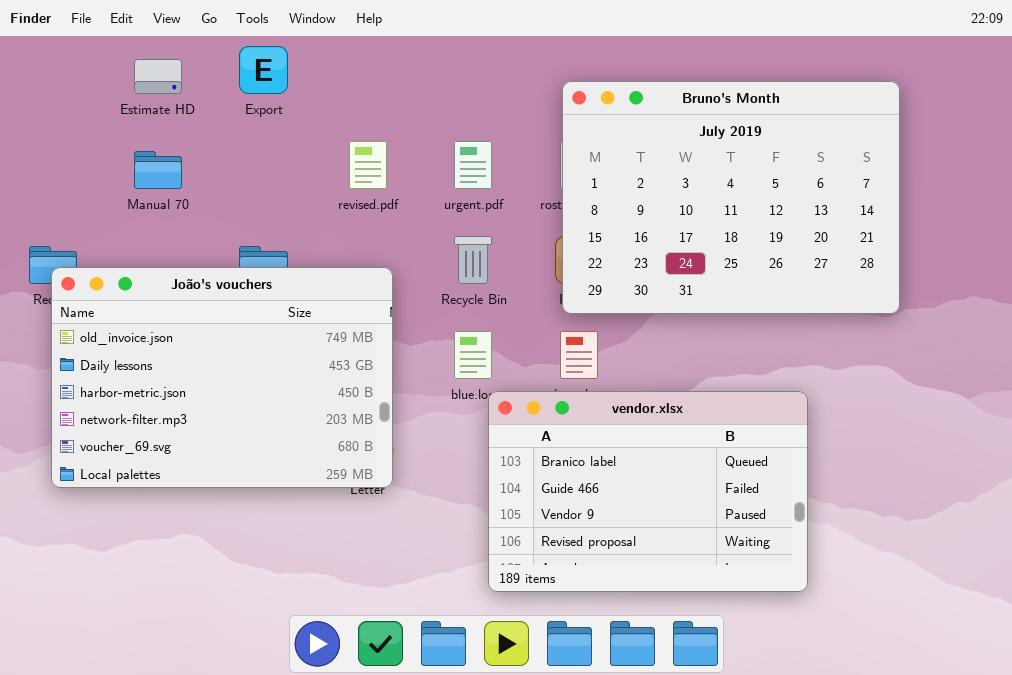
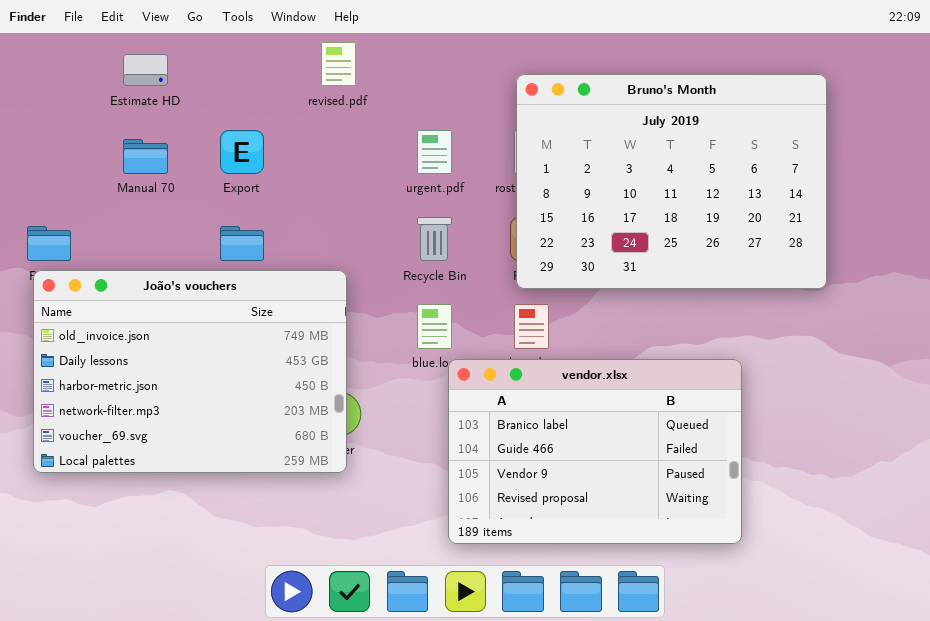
Export: [239,46,288,94] -> [220,130,264,174], moved
revised.pdf: [349,141,387,189] -> [321,42,356,86], moved
João's vouchers: [51,267,393,488] -> [33,270,347,473], moved

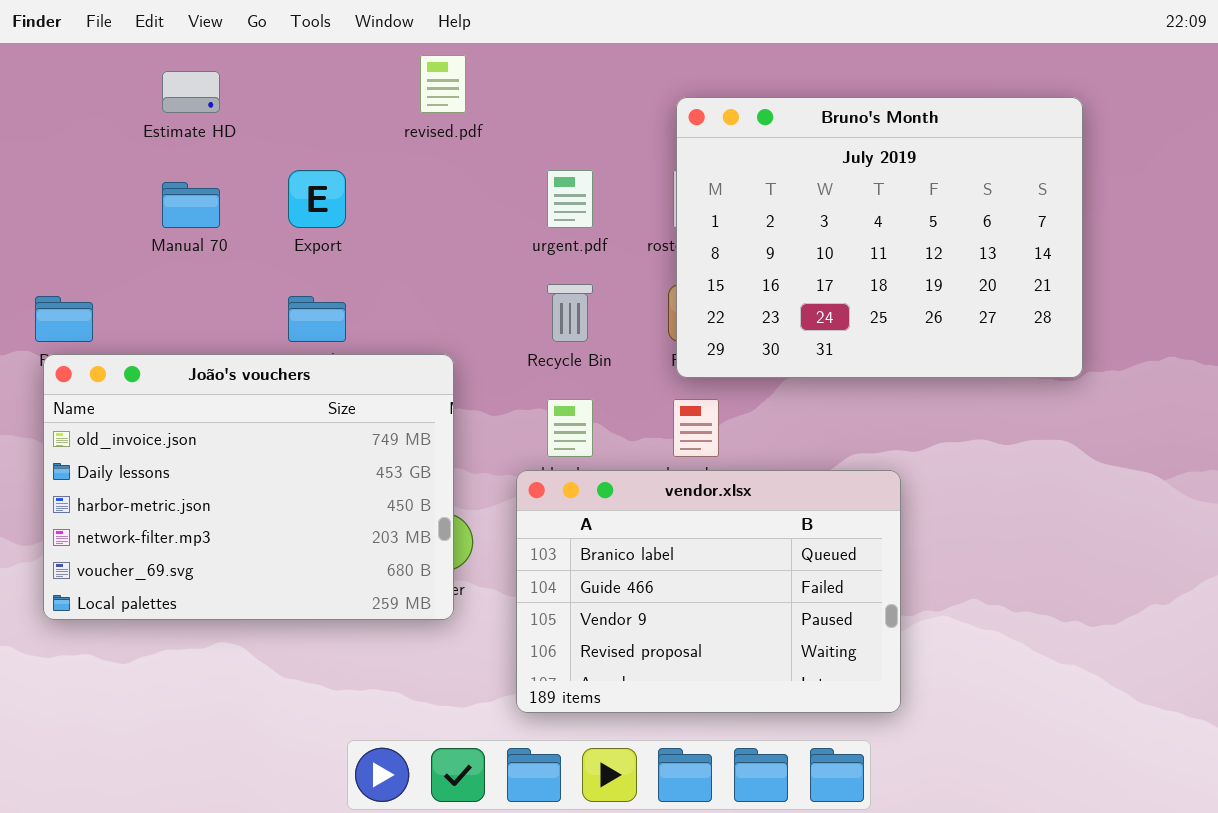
vendor.xlsx: [448,359,742,544] -> [516,470,901,713], moved

